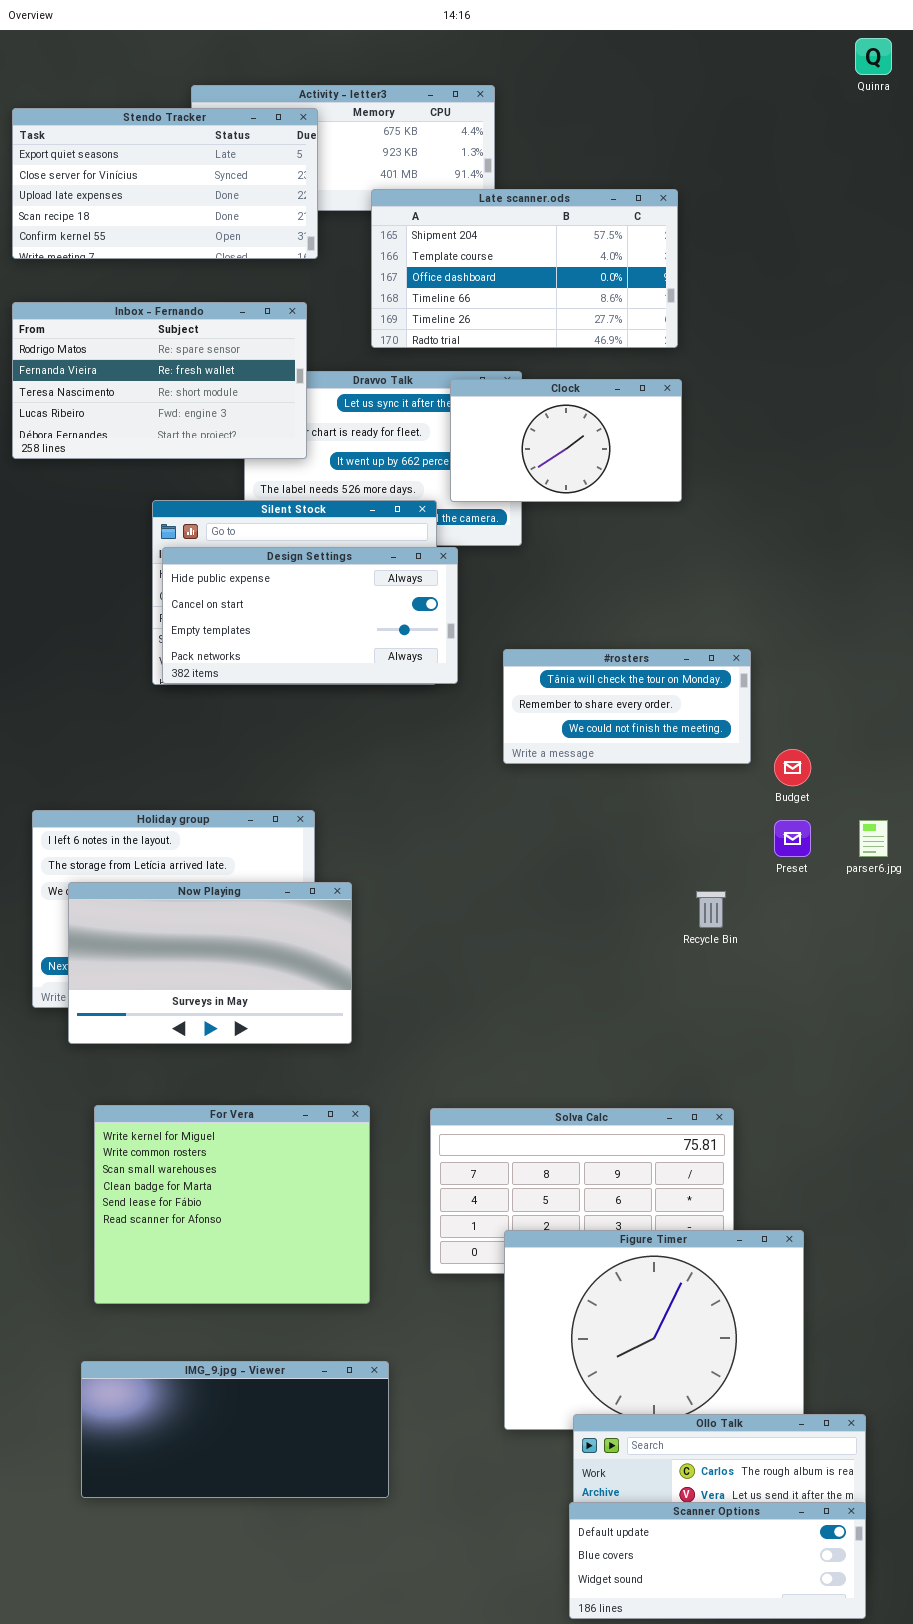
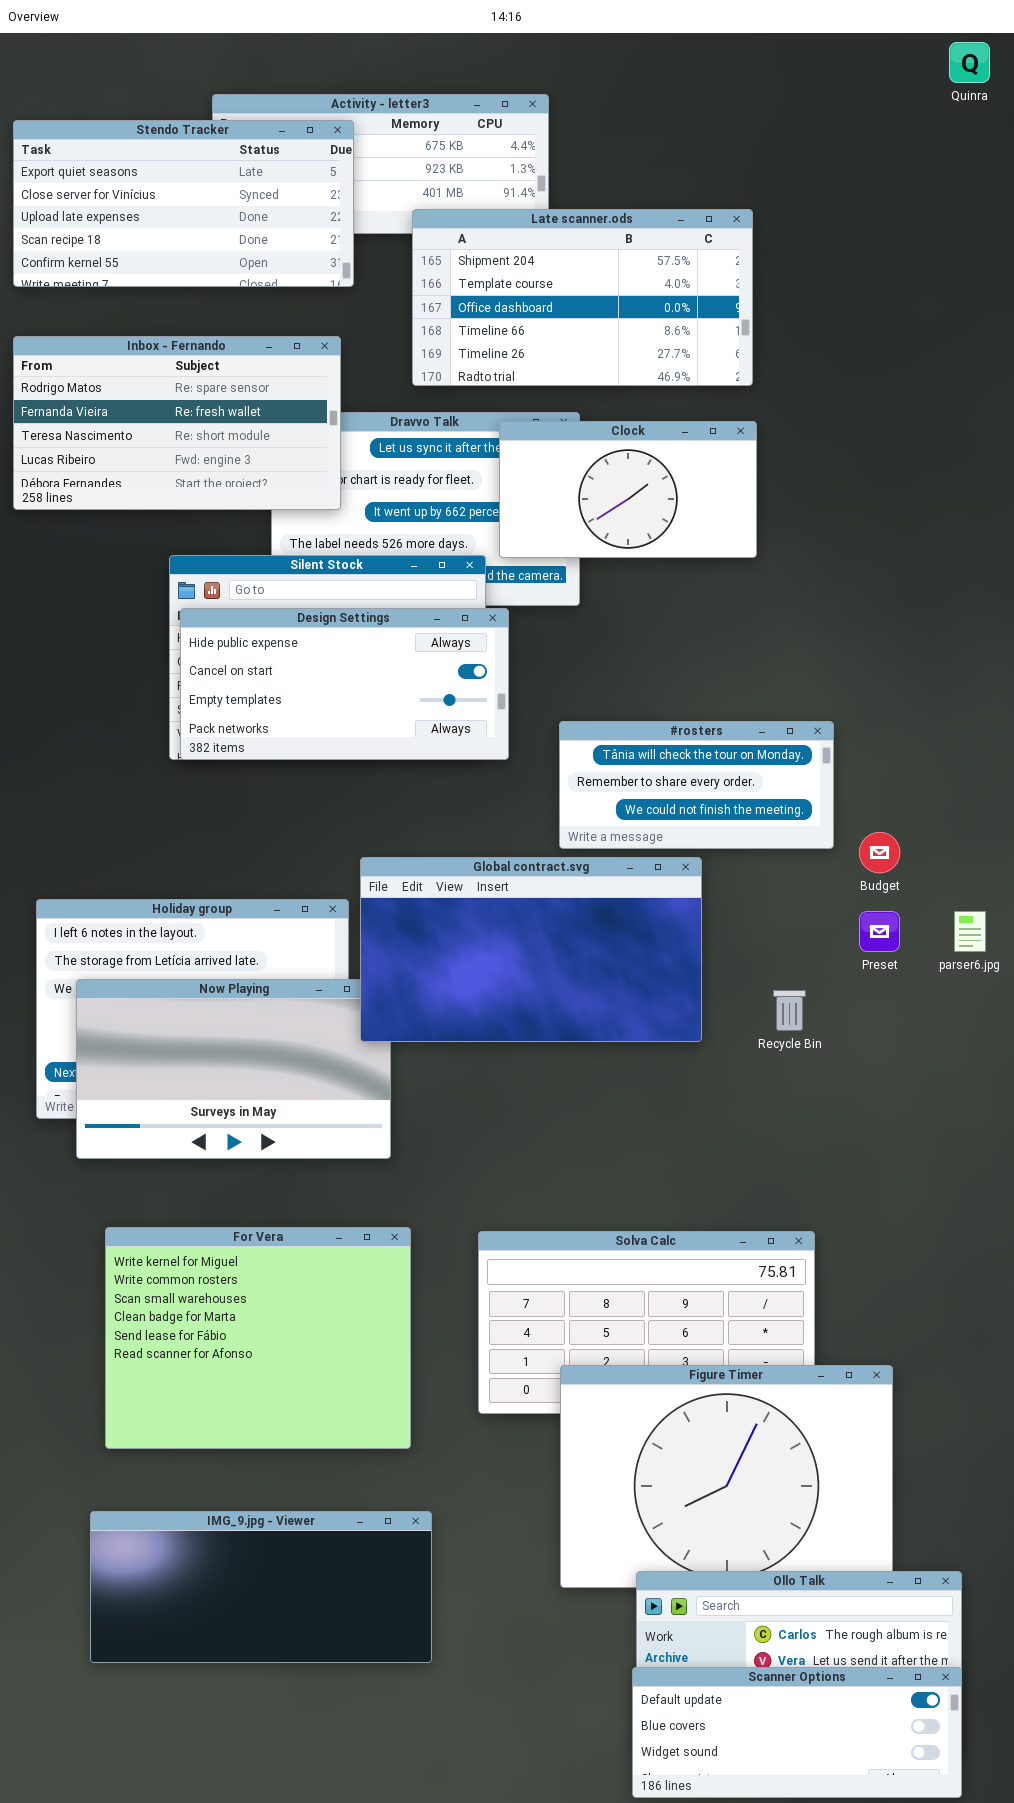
Global contract.svg: none -> [360,857,702,1042], opened

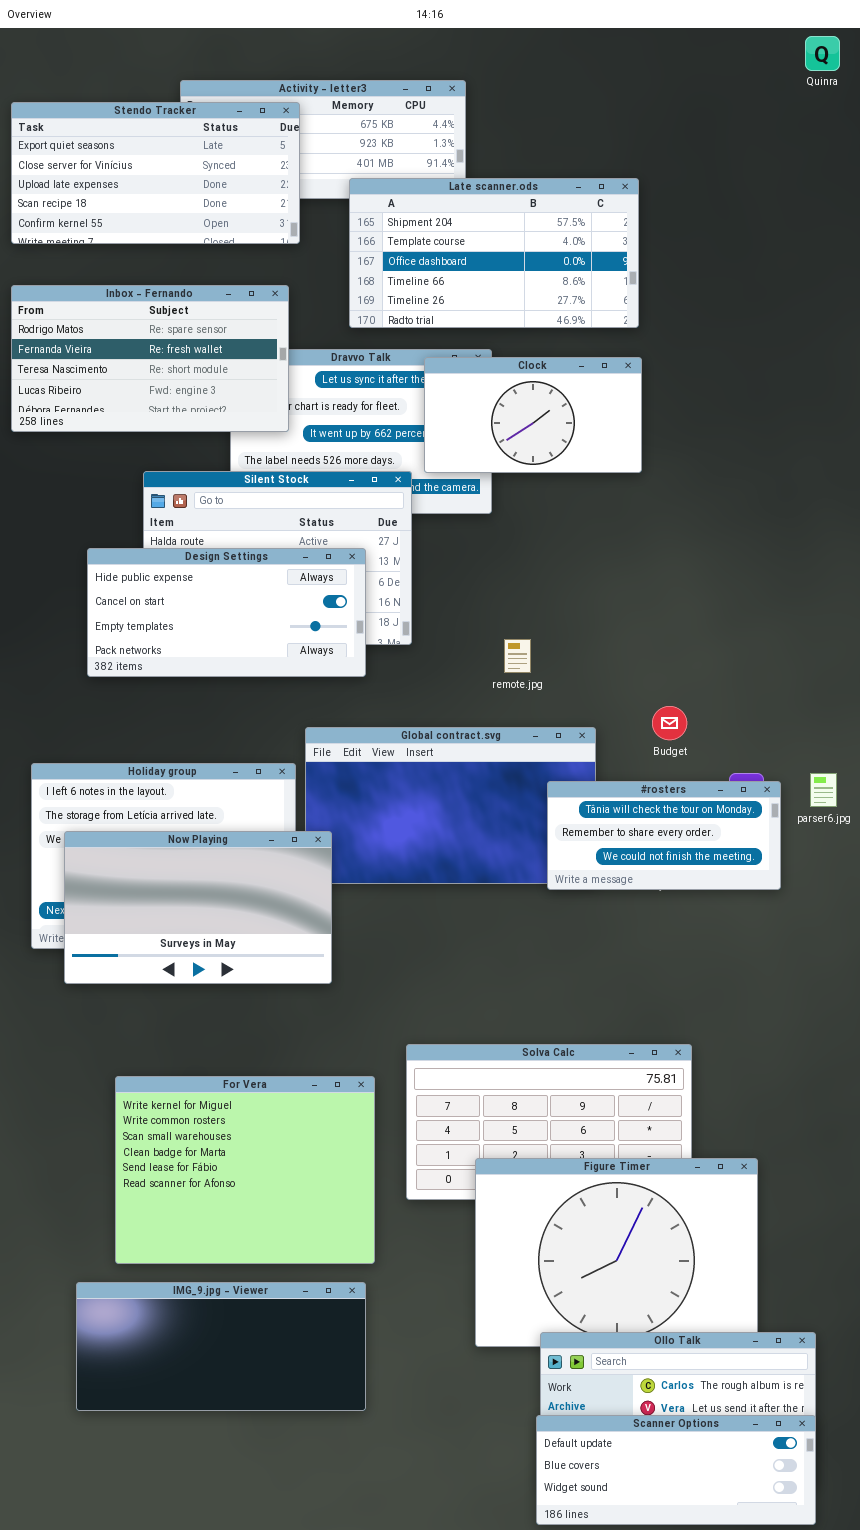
Design Settings: [180,608,509,760] -> [87,548,366,677], moved
#rosters: [559,721,834,849] -> [547,781,781,890], moved
Budget: [859,832,900,873] -> [652,706,687,740], moved
Now Playing: [76,979,391,1159] -> [64,831,332,984], raised
For Vera: [105,1227,411,1449] -> [115,1076,375,1264], moved

